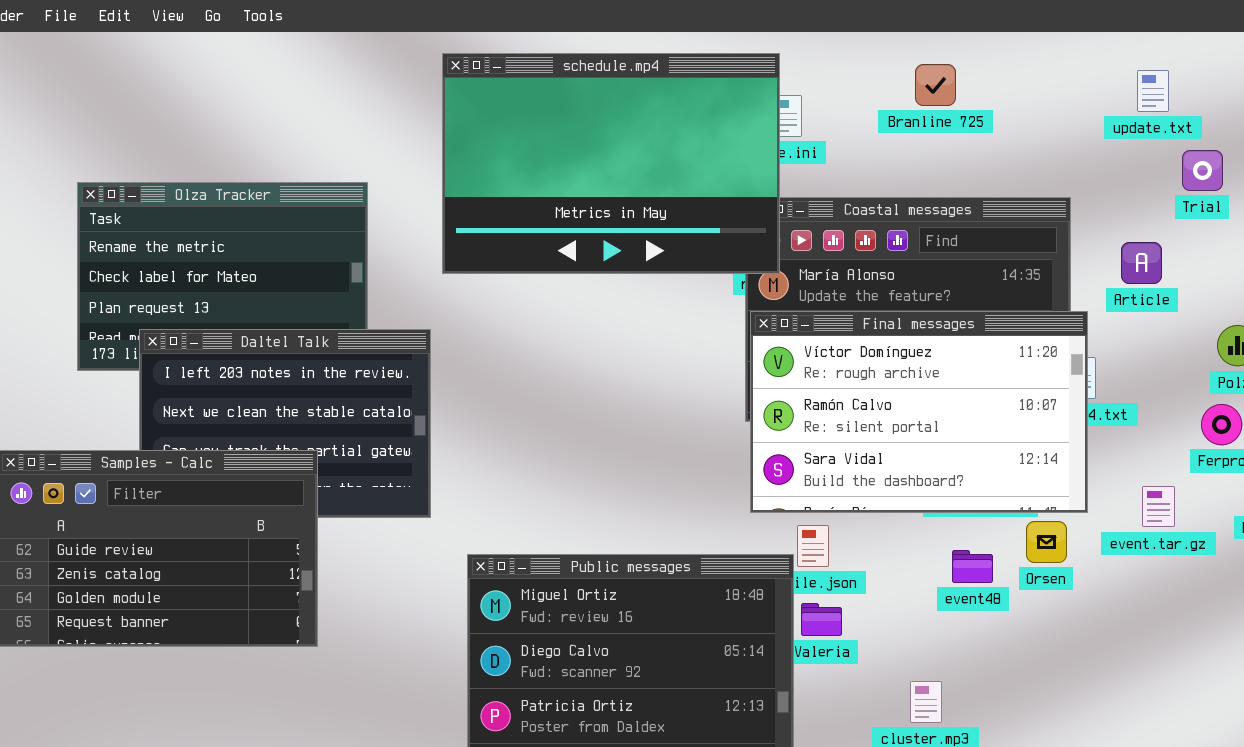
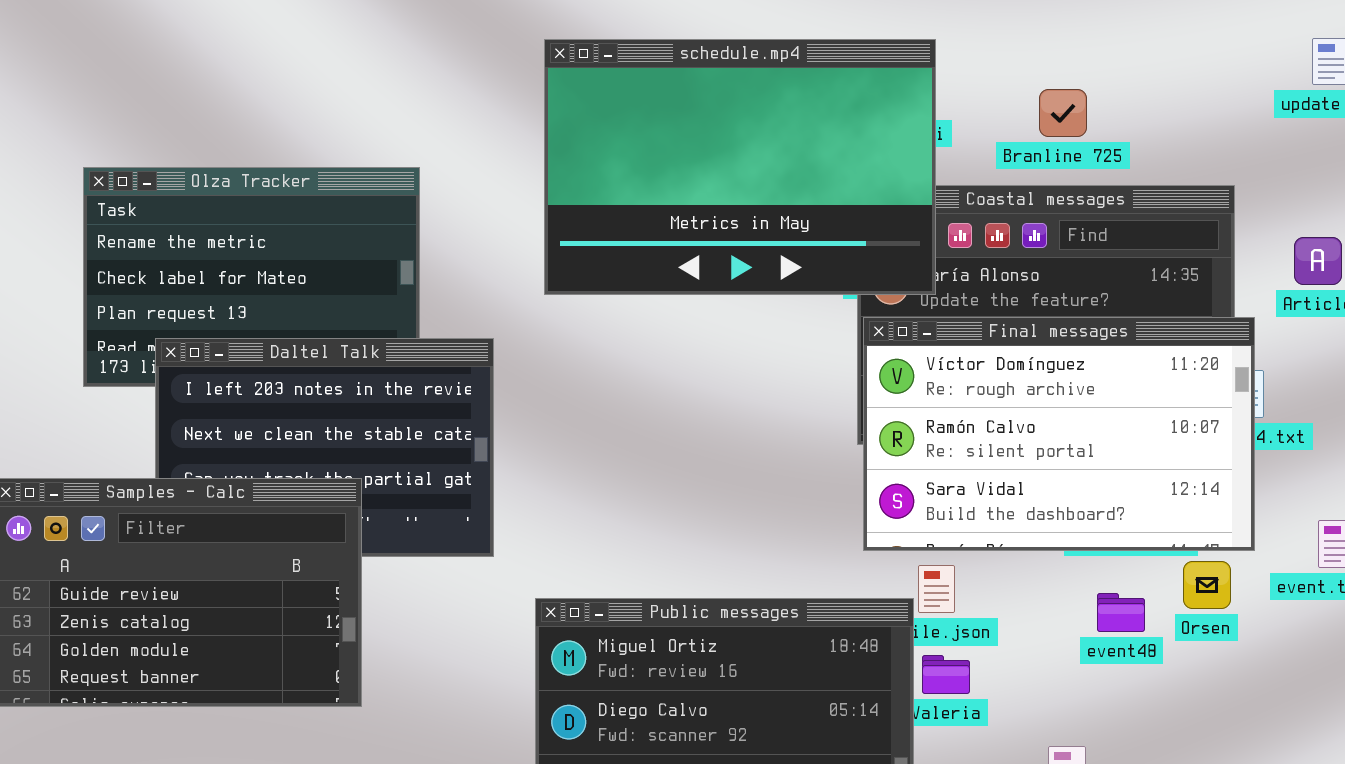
schedule.mp4: [442,53,780,274] -> [544,39,936,295], moved
Branline 725: [915,64,956,106] -> [1039,89,1087,137], moved

